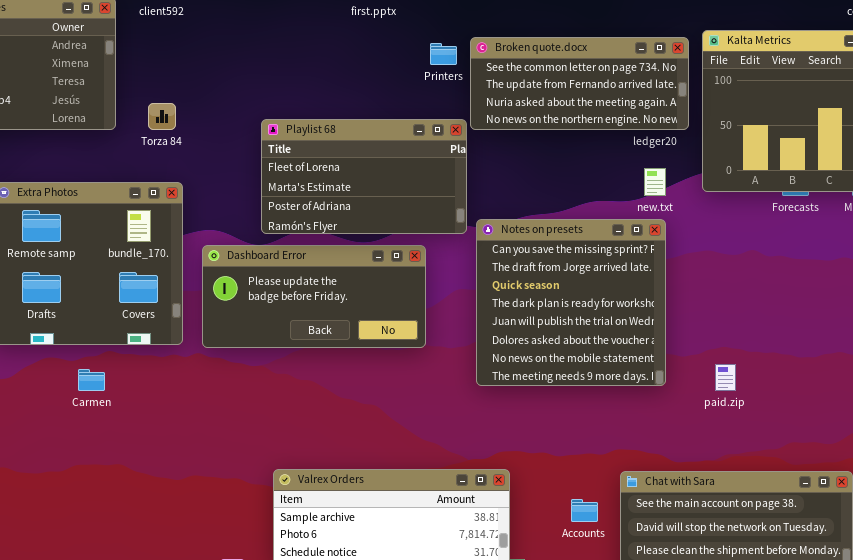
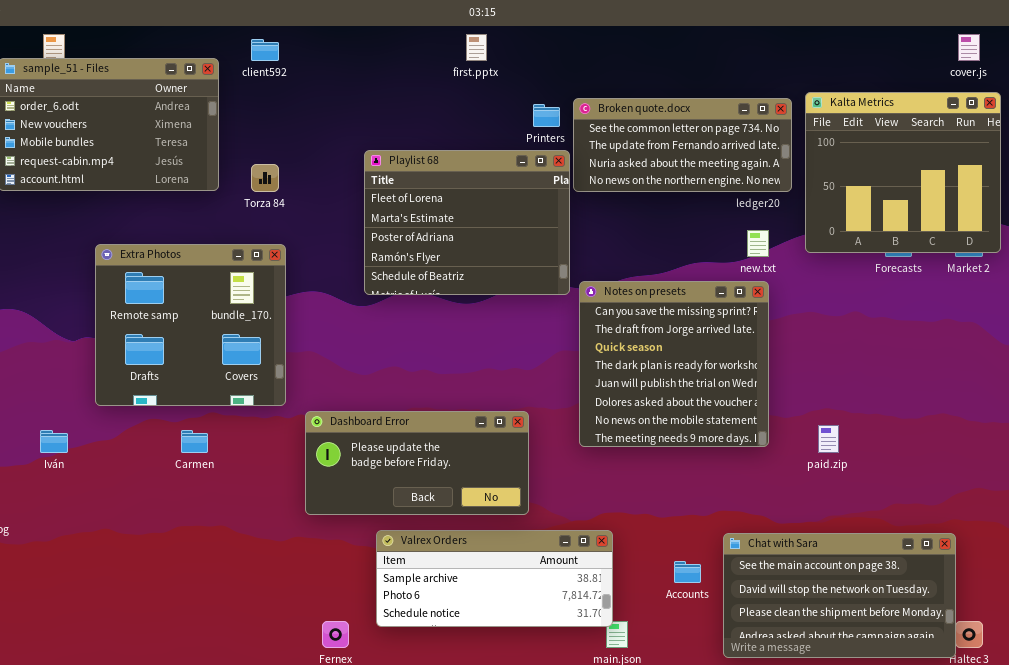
Playlist 68: [261,119,467,234] -> [364,150,570,295], resized
Dashboard Error: [202,245,426,348] -> [305,411,529,515], moved

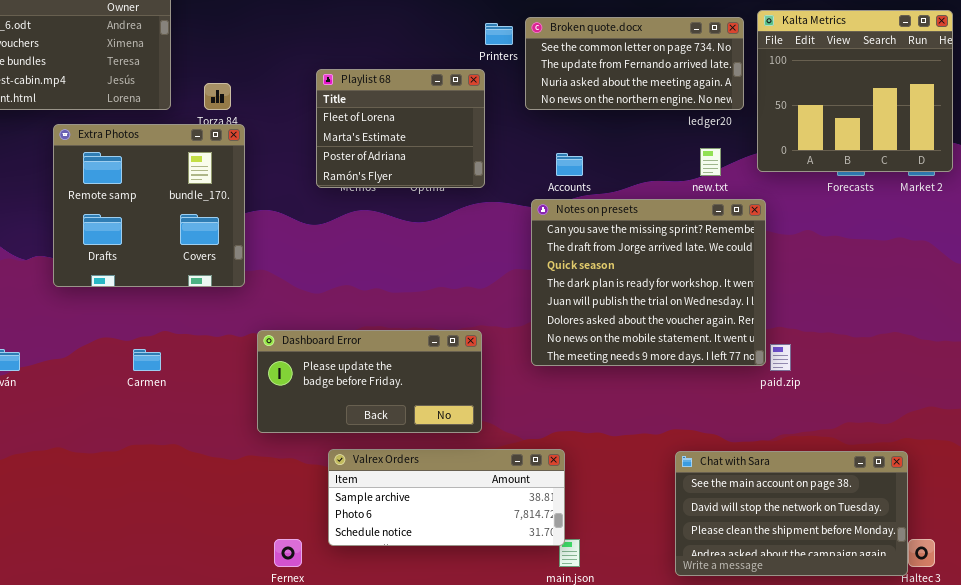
Playlist 68: [364,150,570,295] -> [316,69,485,188], resized
Extra Photos: [95,244,286,406] -> [53,124,245,287], moved
Notes on presets: [579,281,769,447] -> [531,199,766,366], resized
Accounts: [674,561,701,583] -> [556,153,583,176], moved

